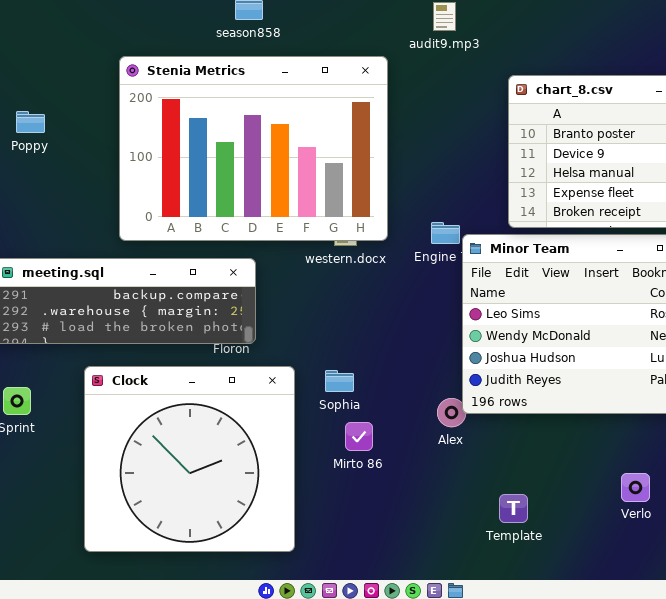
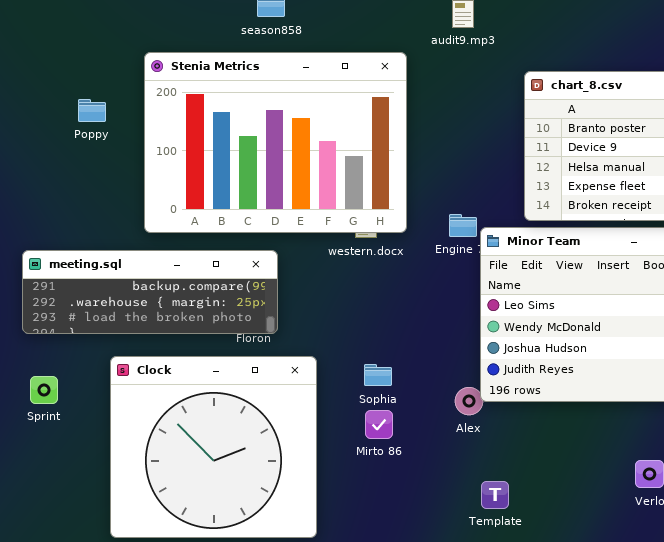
Poppy: [16,111,45,133] -> [78,99,106,122], moved
Sophia: [325,370,354,392] -> [364,364,392,386], moved
Template: [499,494,528,523] -> [481,481,509,509], moved

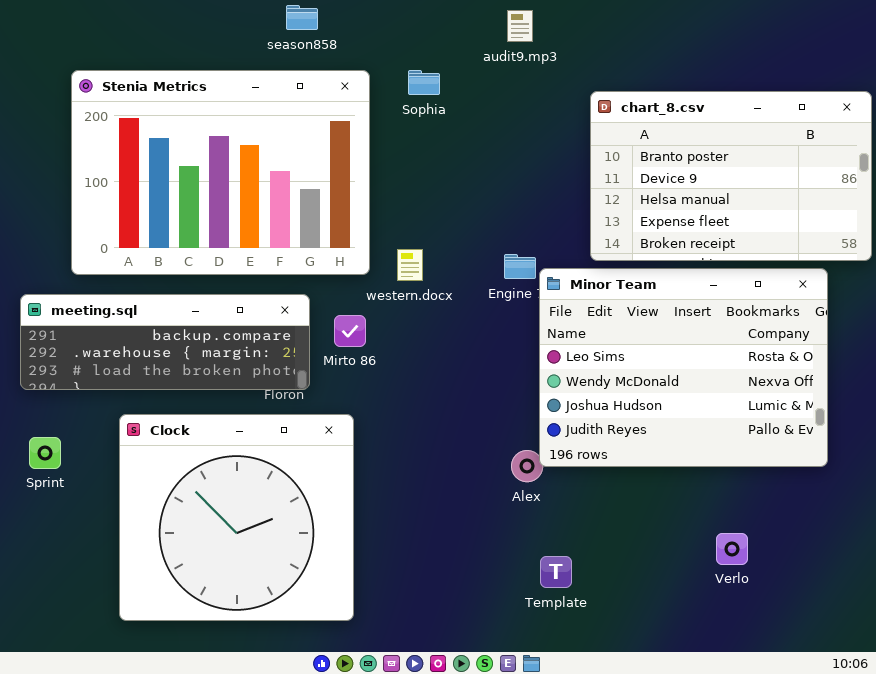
Stenia Metrics: [144,52,407,233] -> [71,70,370,275], moved
Sophia: [364,364,392,386] -> [408,70,440,95], moved
Mirto 86: [365,410,393,439] -> [334,315,366,347], moved

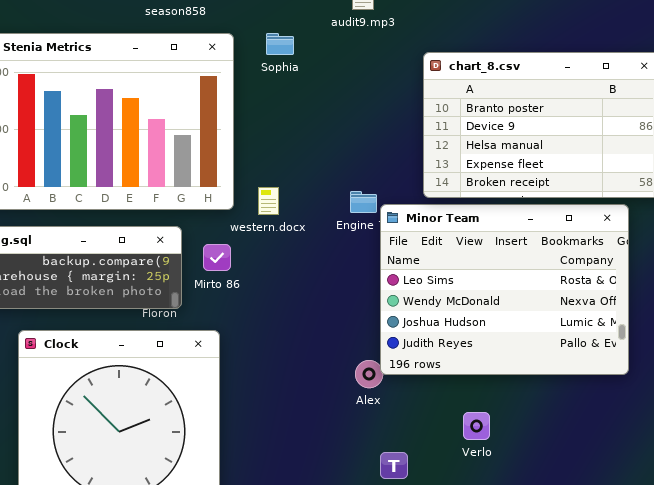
Verlo: [716,533,748,565] -> [463,412,490,440], moved

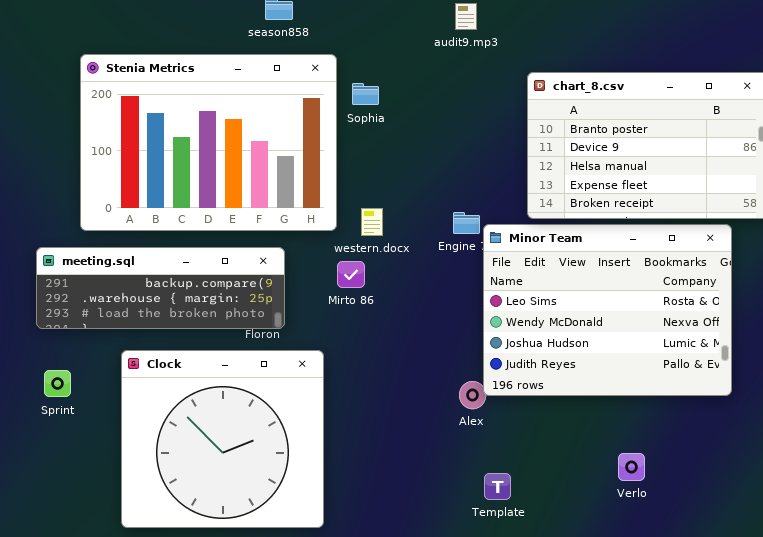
Sophia: [266,33,294,55] -> [352,83,379,105], moved
Mirto 86: [203,244,231,271] -> [337,261,365,288], moved
Verlo: [463,412,490,440] -> [618,453,645,481], moved

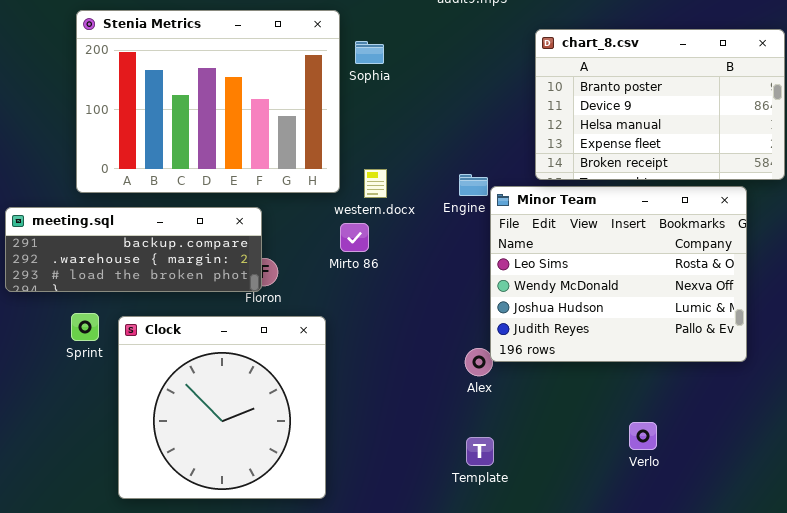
meeting.sql: [36,247,285,329] -> [5,207,262,292], moved
Sprint: [44,370,71,397] -> [71,313,99,341], moved
Template: [484,473,511,500] -> [466,437,494,466], moved

